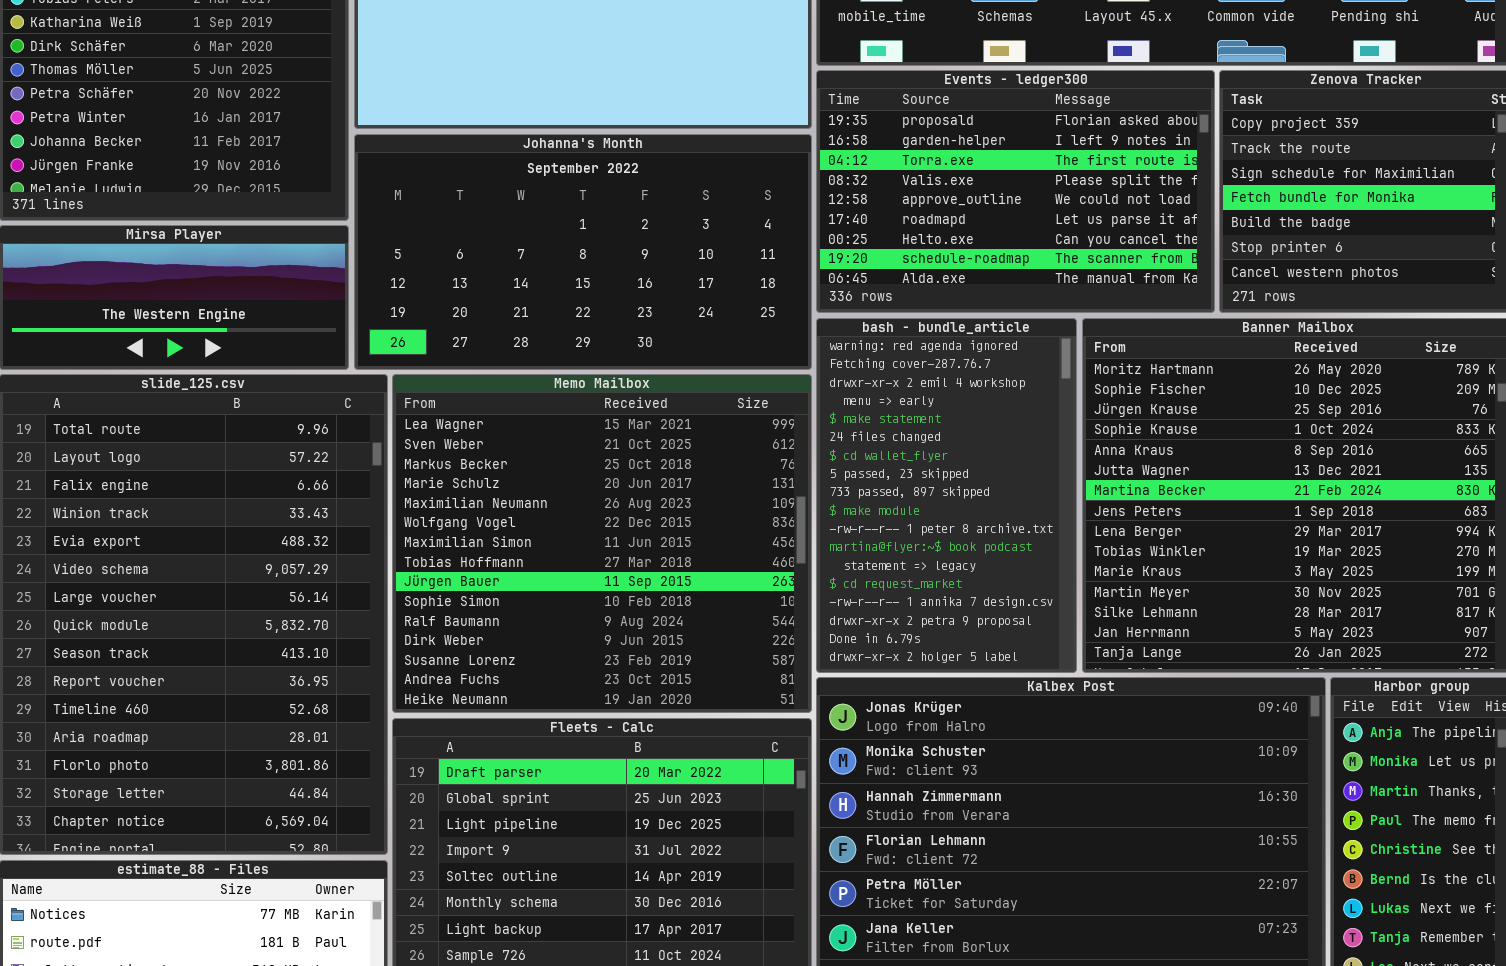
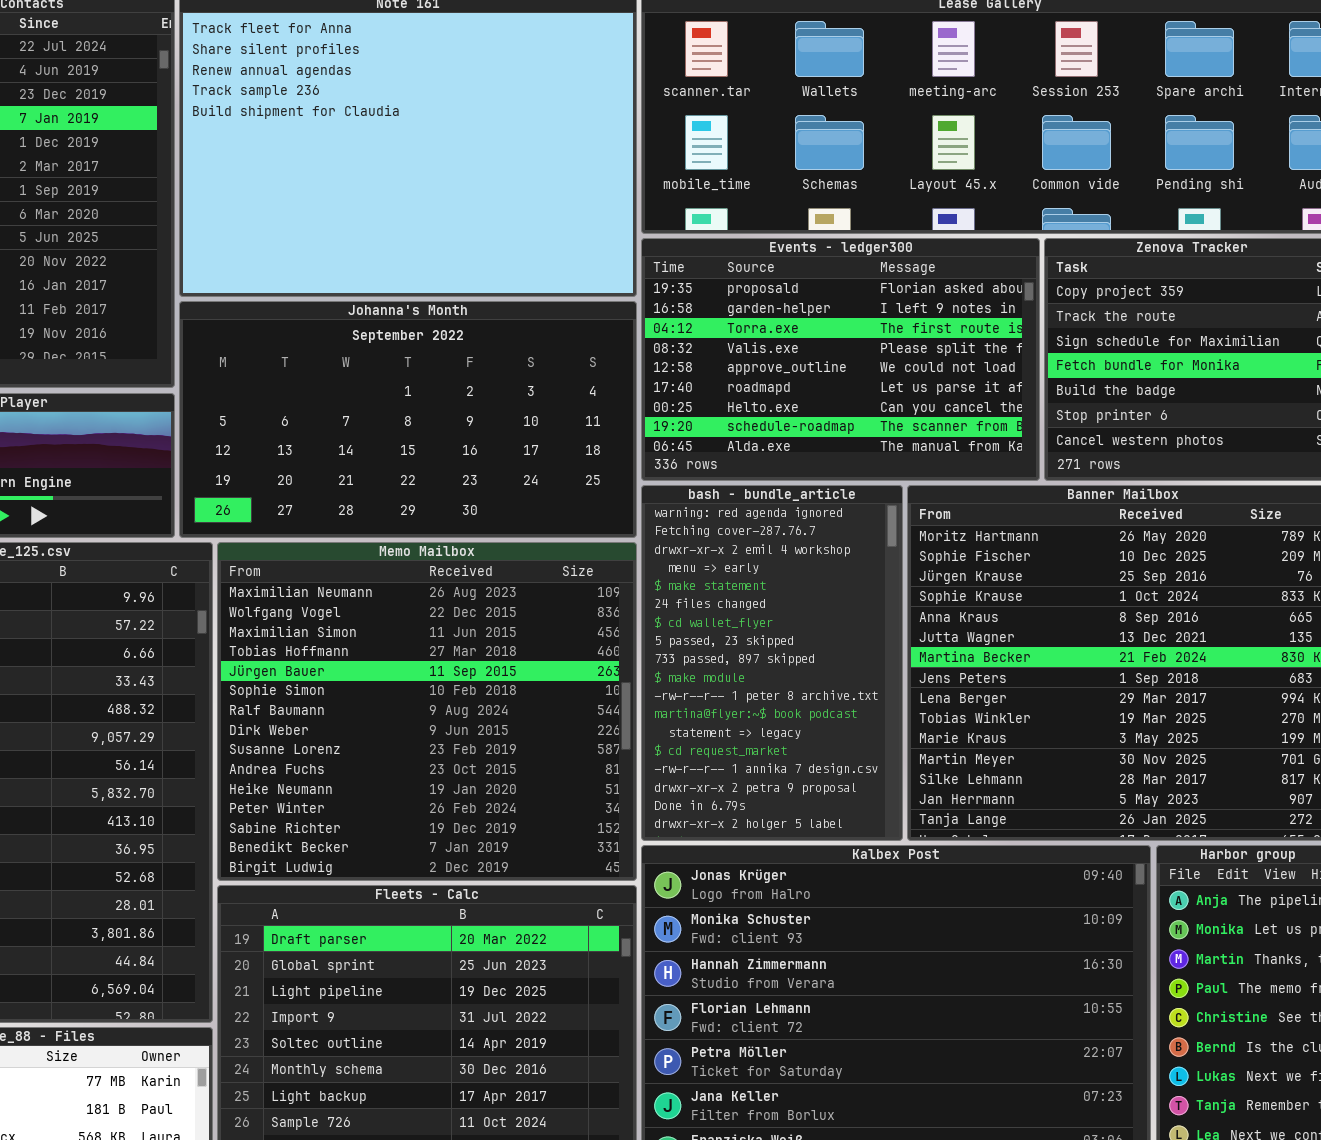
Memo Mailbox: [392,374,812,713] -> [217,542,637,881], scrolled down 4 rows

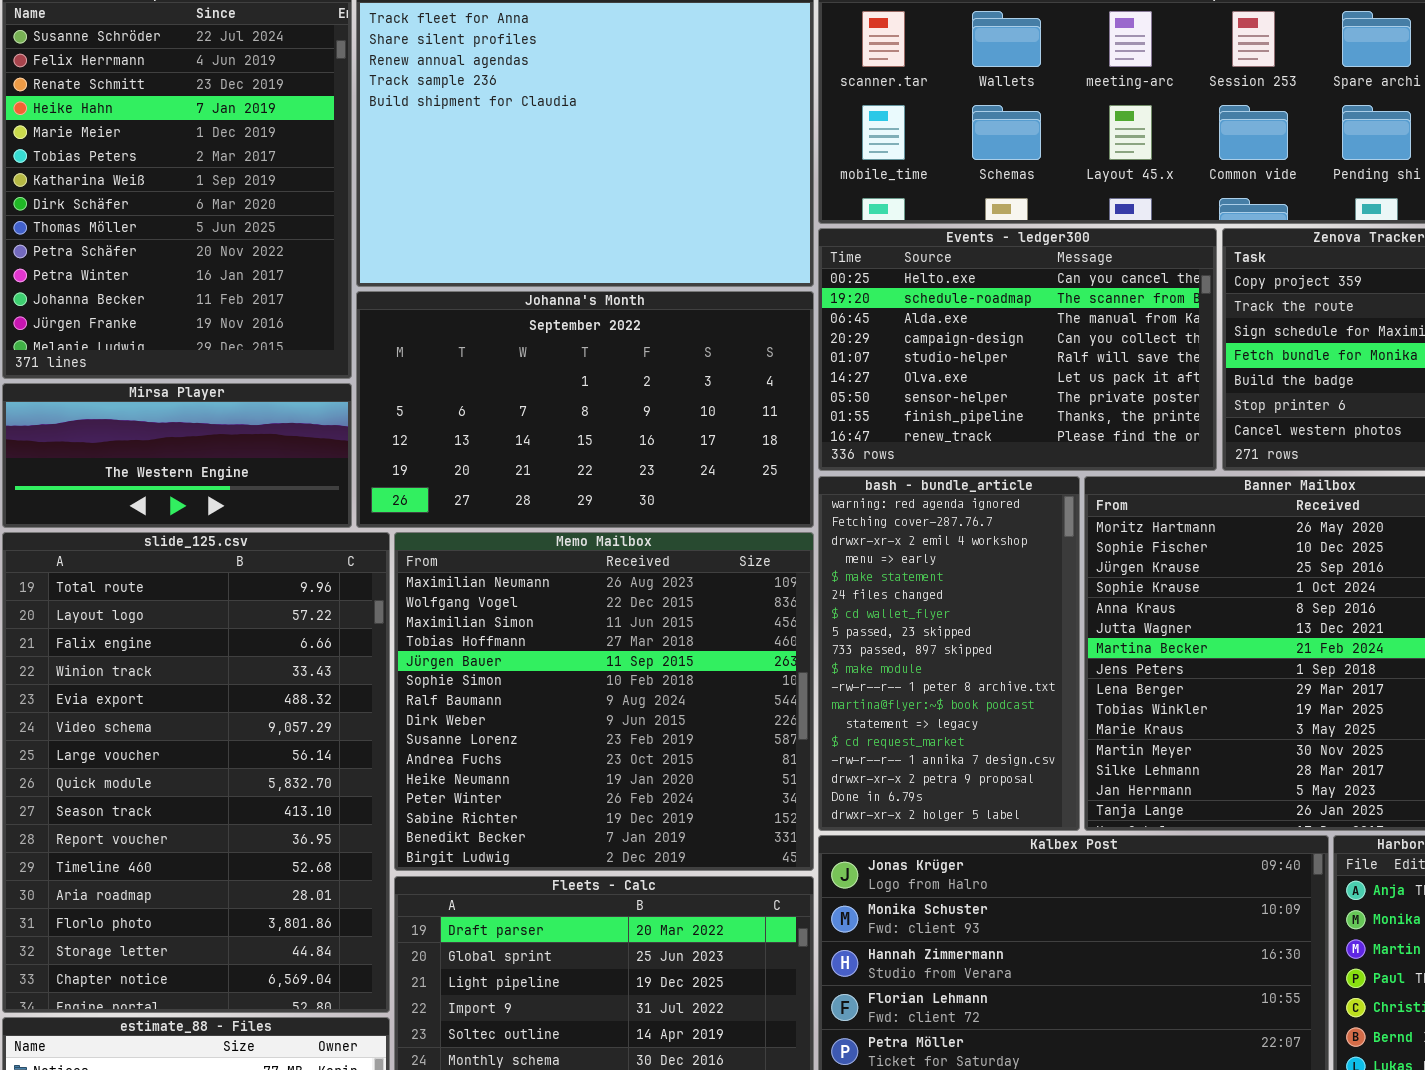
Events - ledger300: [641,238,1040,481] -> [818,228,1217,471], scrolled down 6 rows

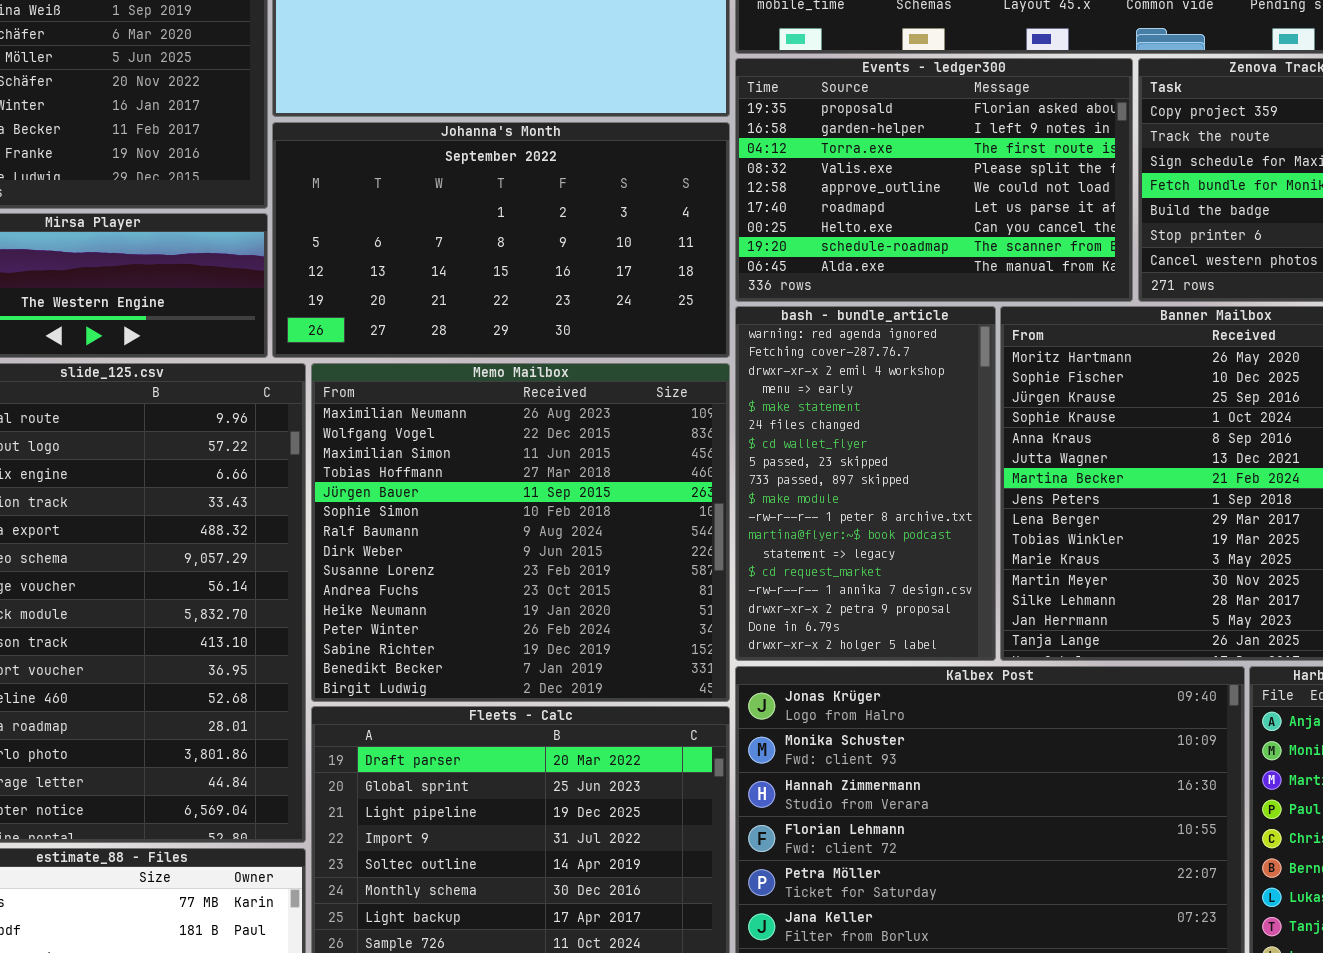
Events - ledger300: [818,228,1217,471] -> [735,58,1133,302], scrolled up 6 rows

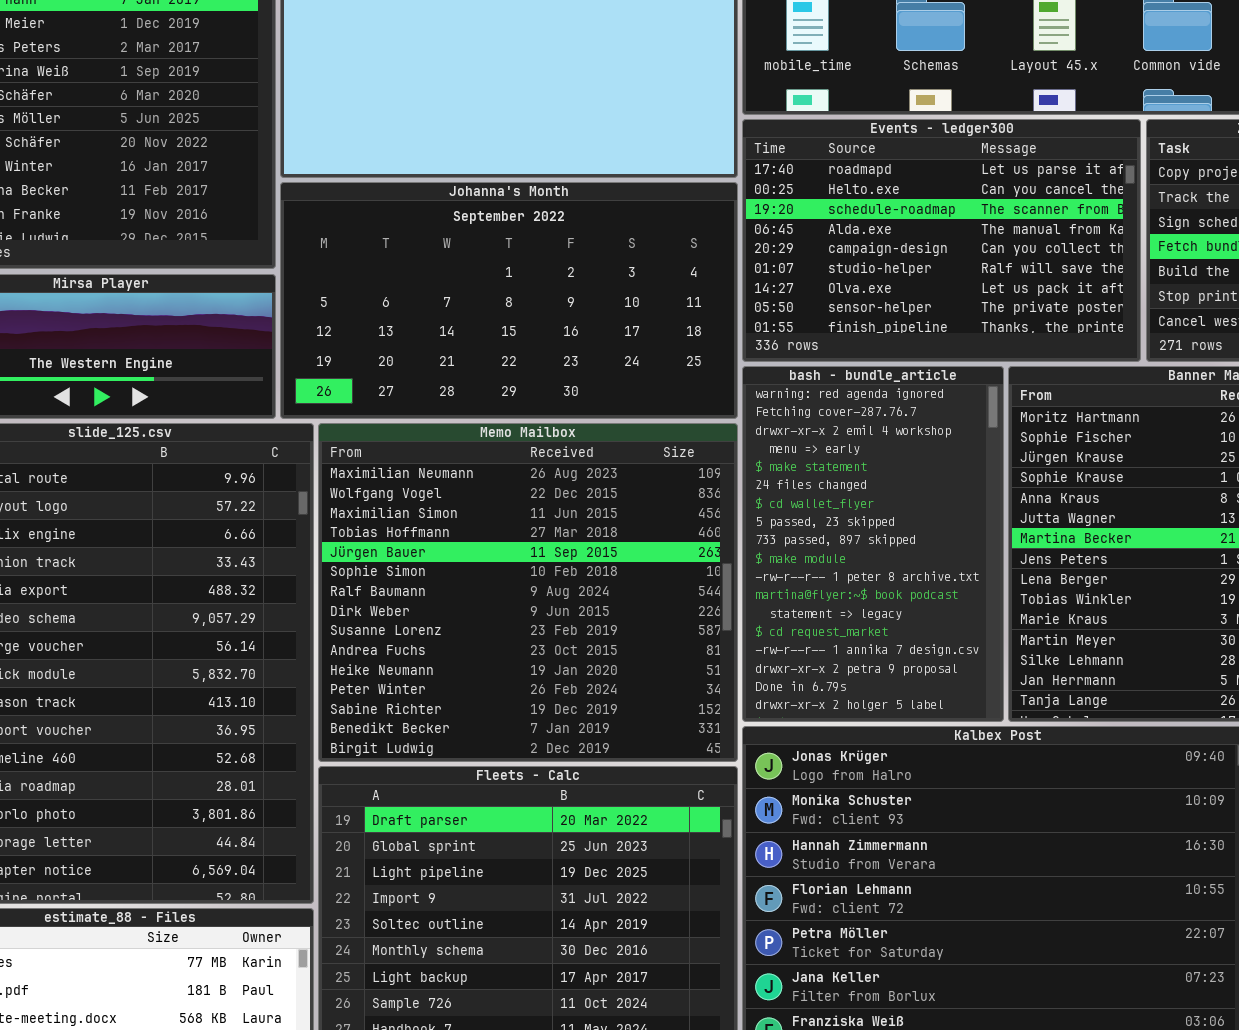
Events - ledger300: [735,58,1133,302] -> [742,119,1141,362], scrolled down 5 rows

